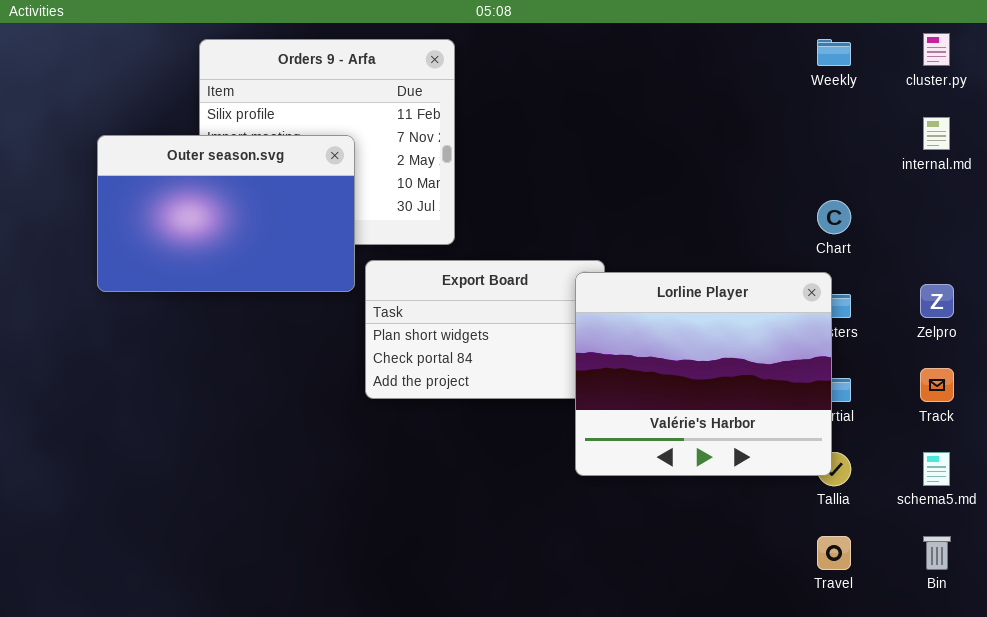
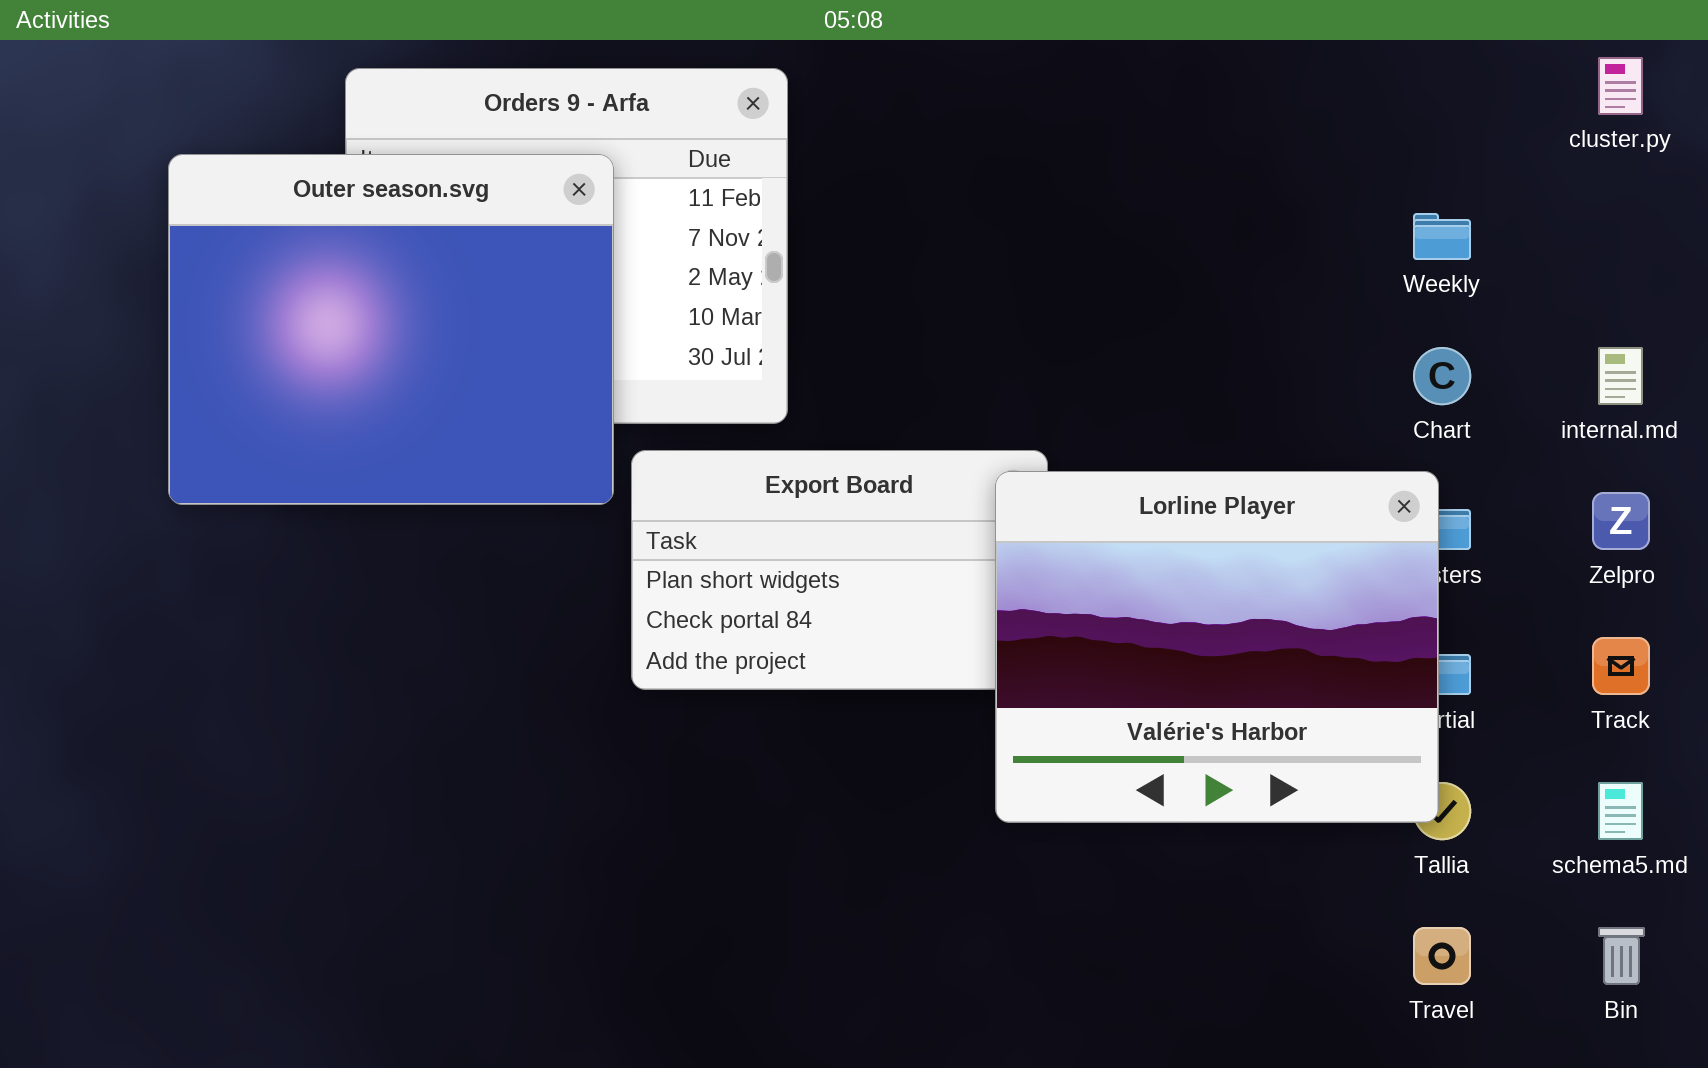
Weekly: [817,39,851,66] -> [1413,213,1471,260], moved
internal.md: [923,117,950,150] -> [1598,347,1643,405], moved
Outer season.svg: [97,135,355,292] -> [168,154,614,505], resized

